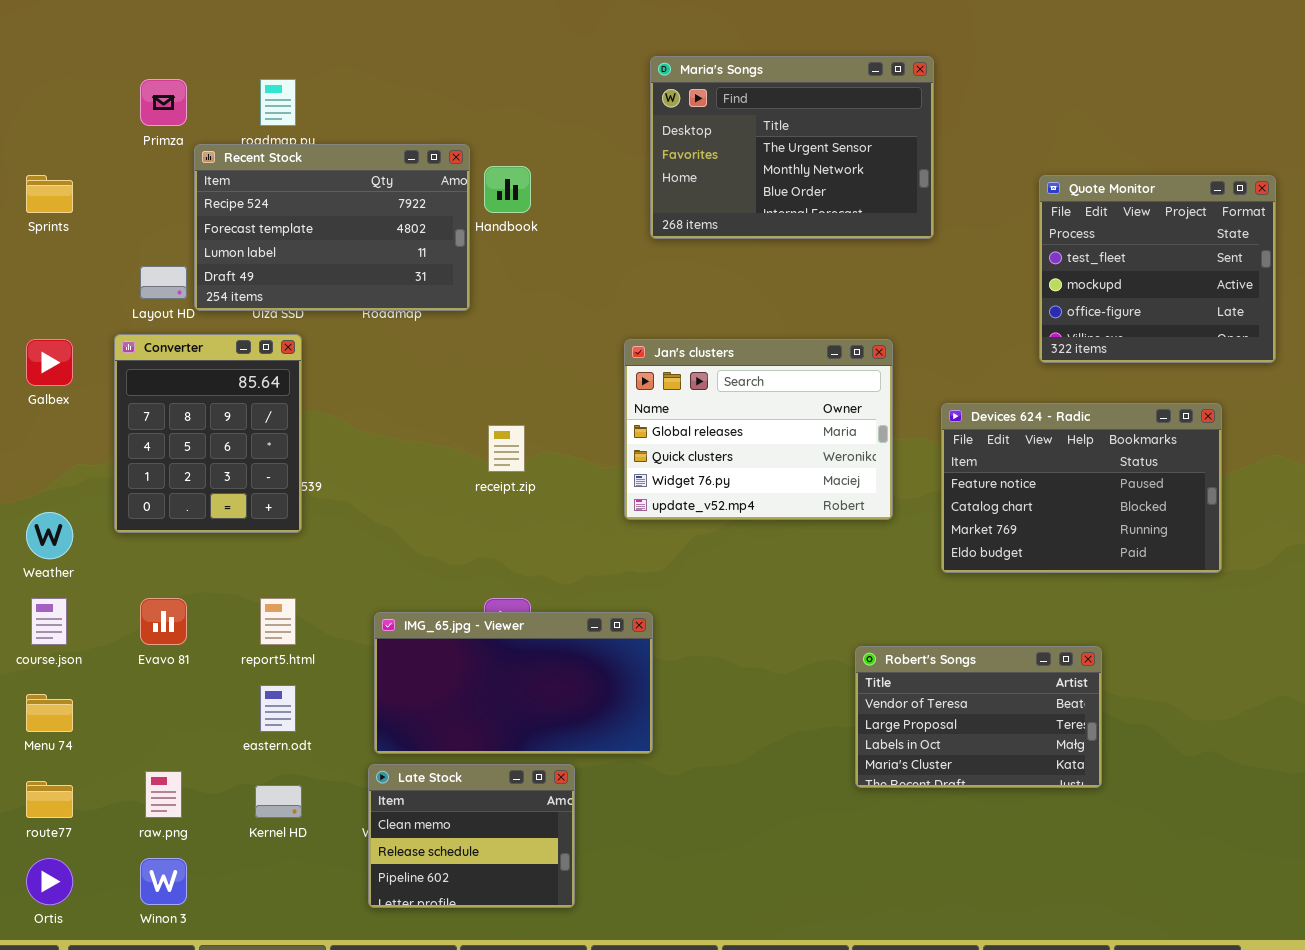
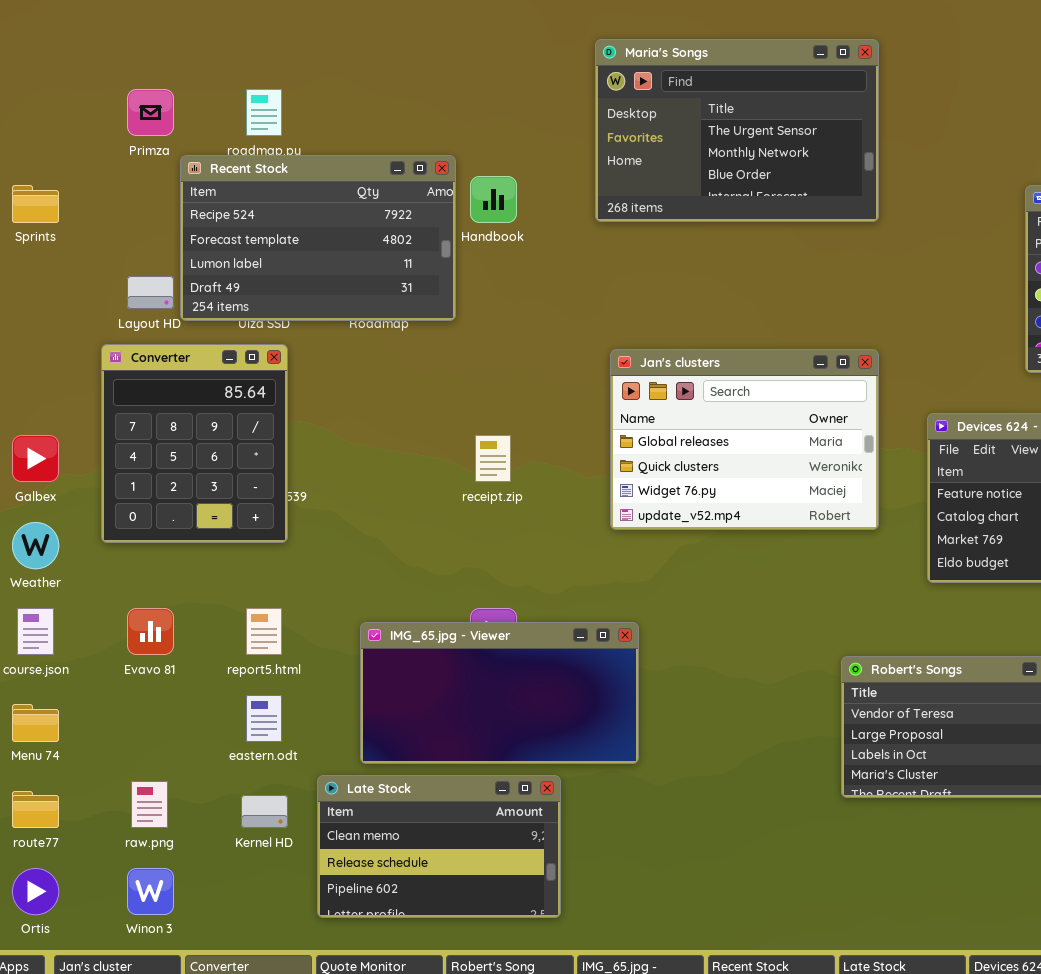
Maria's Songs: [650,56,934,239] -> [595,39,879,222], moved
Galbex: [26,339,73,386] -> [12,435,59,482], moved
Late Stock: [368,764,575,908] -> [317,775,561,918], resized

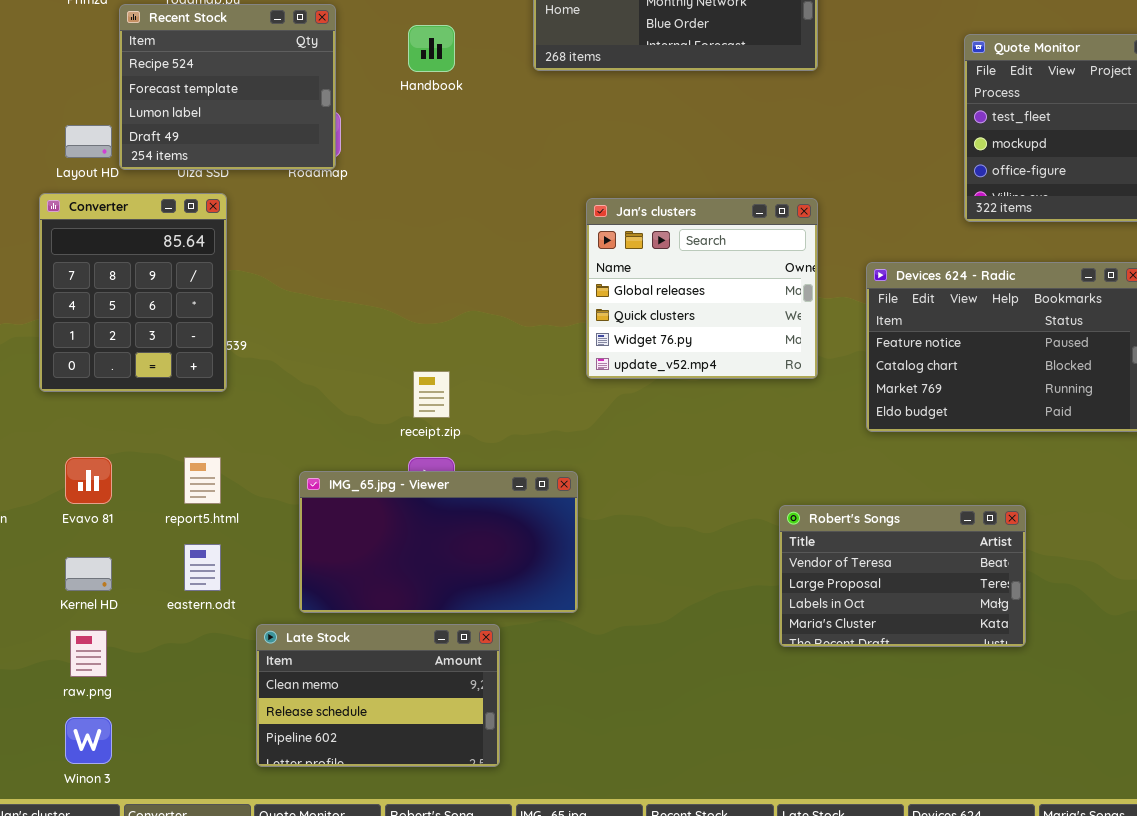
Recent Stock: [180,155,456,321] -> [119,4,336,170], resized
Jan's clusters: [610,349,879,530] -> [586,198,818,379], resized
receipt.zip: [475,435,511,482] -> [413,371,450,418], moved
Kernel HD: [241,795,288,828] -> [65,557,112,591], moved

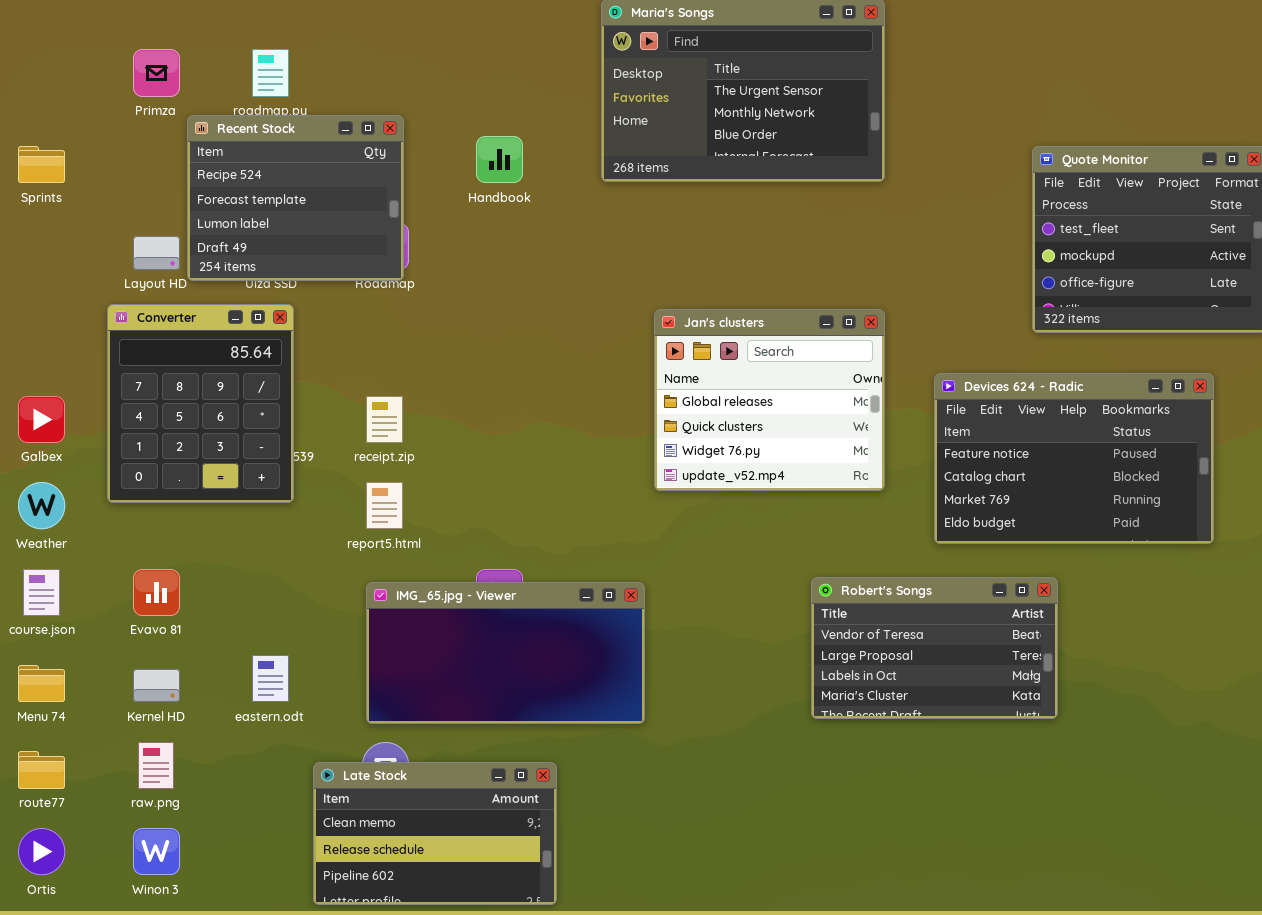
receipt.zip: [413,371,450,418] -> [366,396,403,443], moved
report5.html: [184,457,221,504] -> [366,482,403,529], moved
Robert's Songs: [779,505,1026,647] -> [811,577,1058,719], moved
Late Stock: [256,624,500,767] -> [313,762,557,905], moved

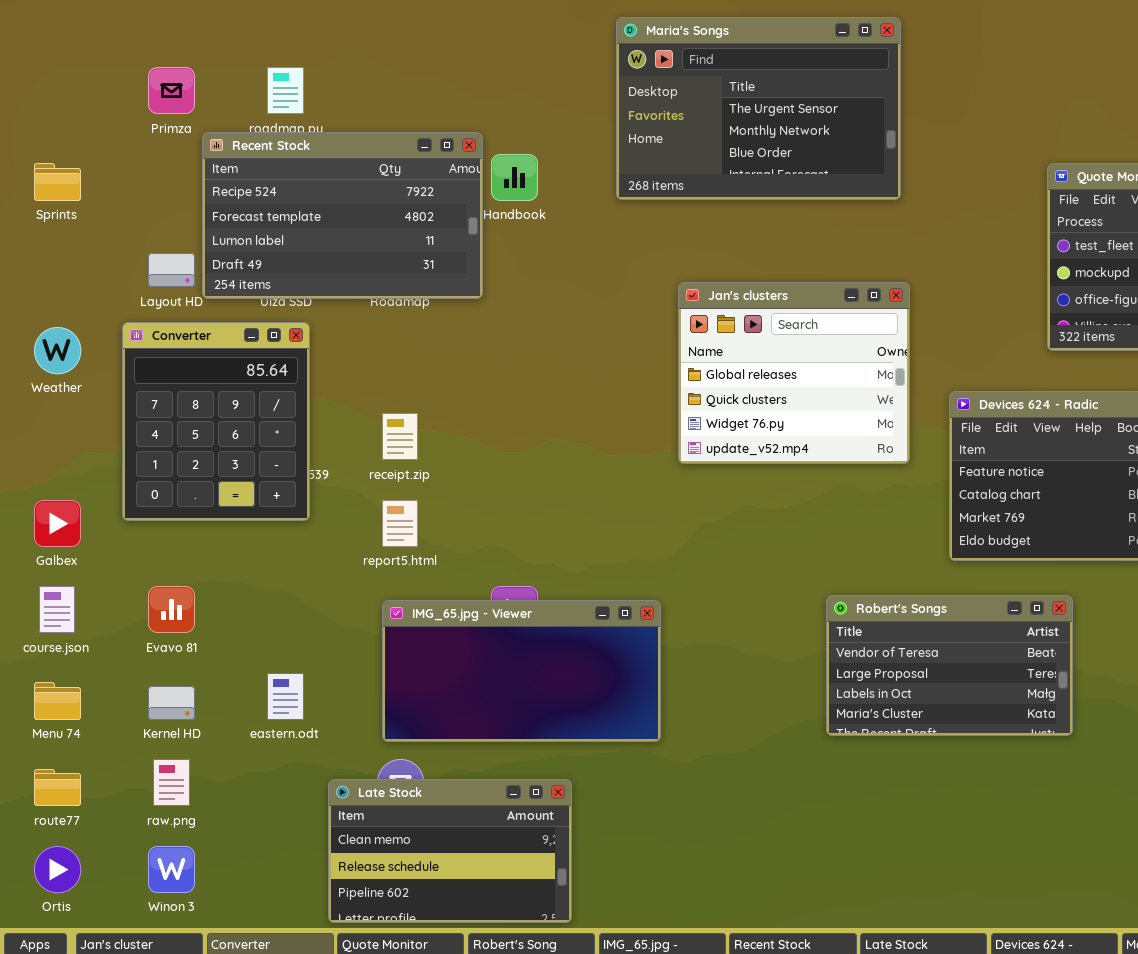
Recent Stock: [187,115,404,281] -> [202,132,483,299], resized
Jan's clusters: [654,309,885,491] -> [678,282,910,464], moved
Galbex: [18,396,65,443] -> [34,500,81,547], moved
Weather: [18,482,65,529] -> [34,327,81,374], moved

